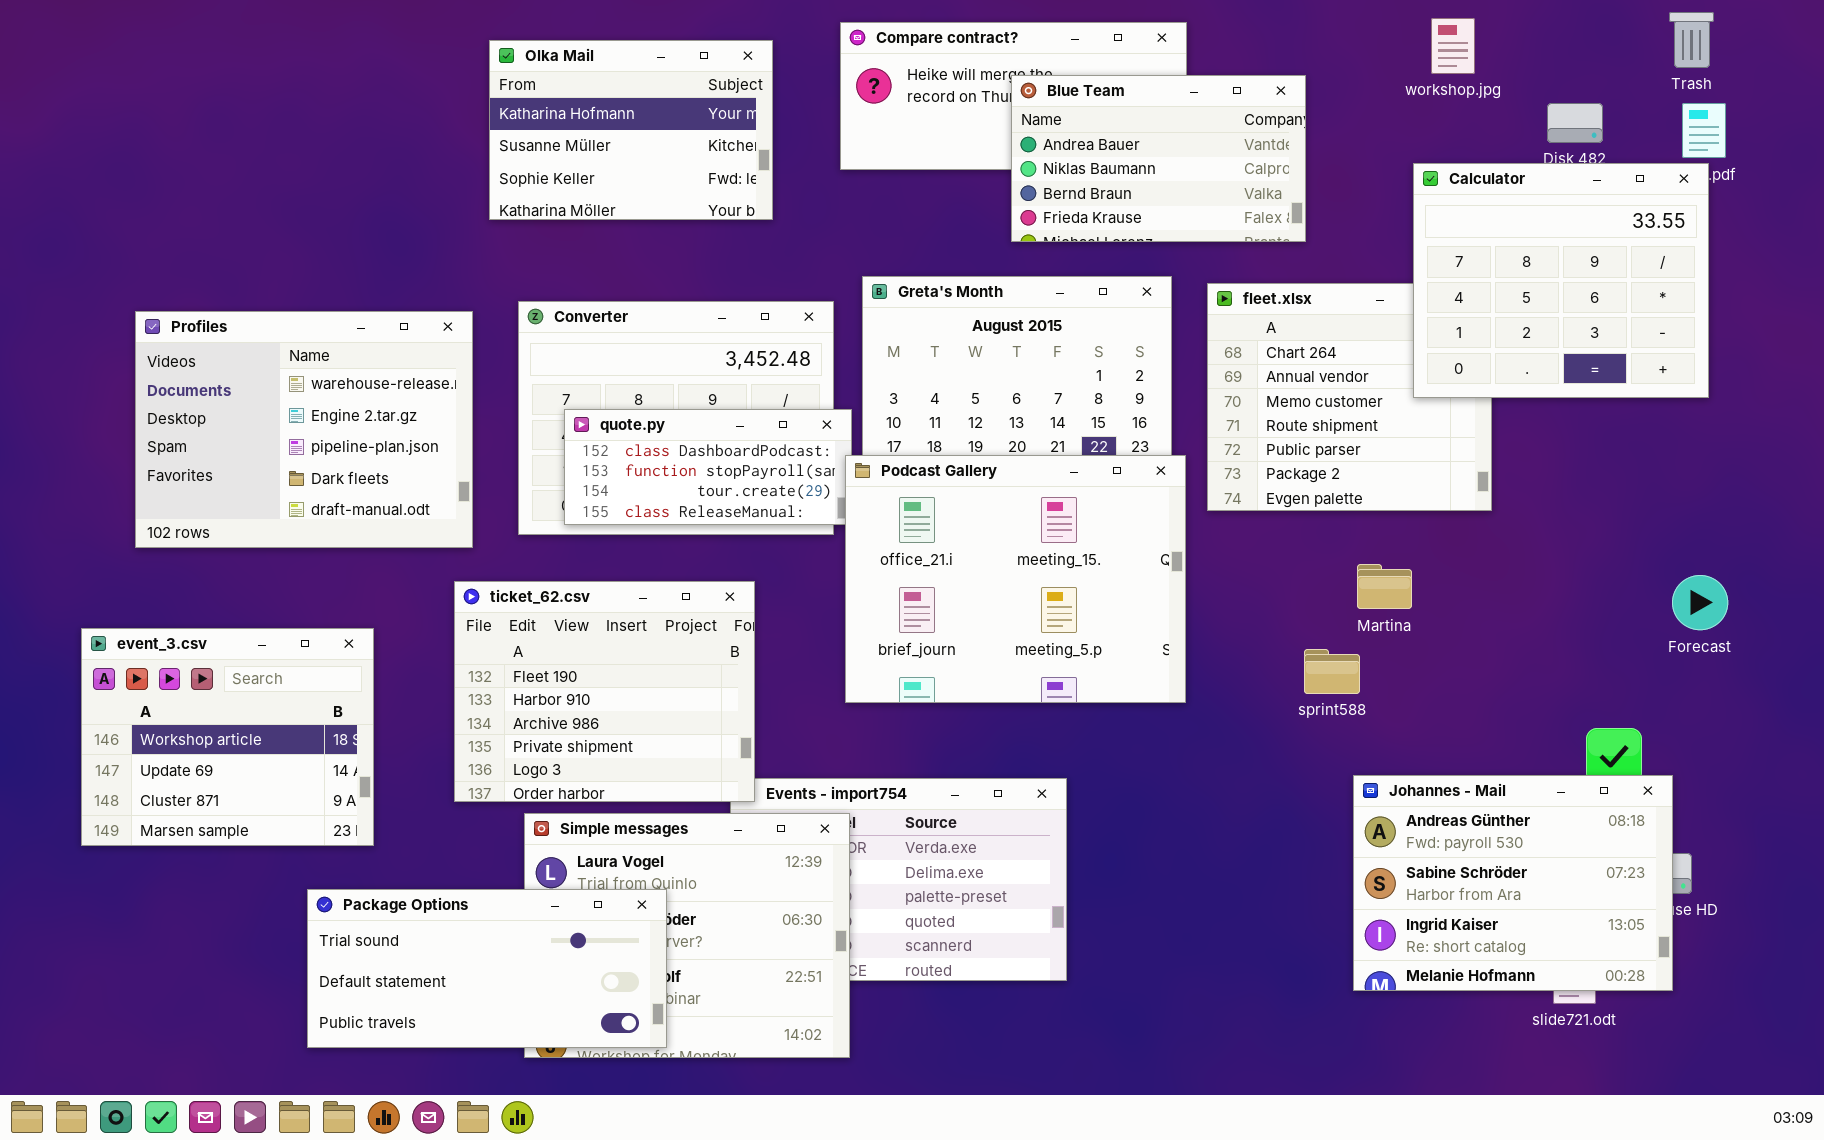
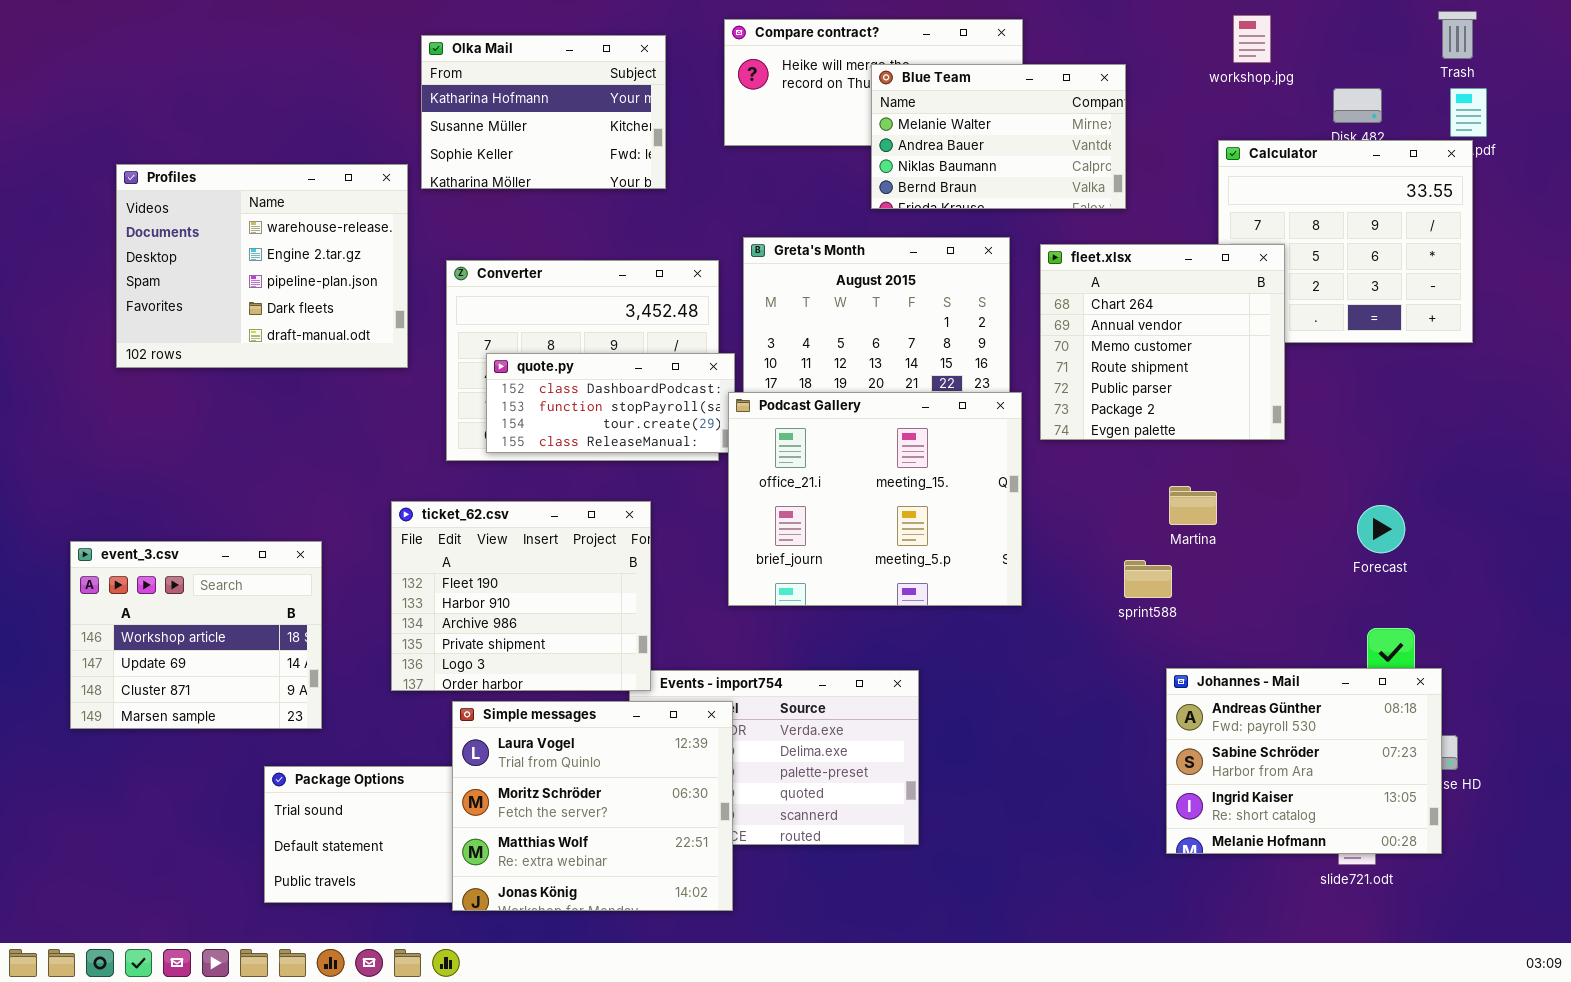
Blue Team: [1011,75,1306,242] -> [871,64,1126,209], scrolled up 1 row
fleet.xlsx: [1207,283,1492,511] -> [1040,244,1285,440], raised
Profiles: [135,311,473,548] -> [116,164,408,368], moved
Forecast: [1672,575,1728,630] -> [1357,505,1405,553], moved
Simple messages: [524,813,850,1058] -> [452,701,733,911], raised

